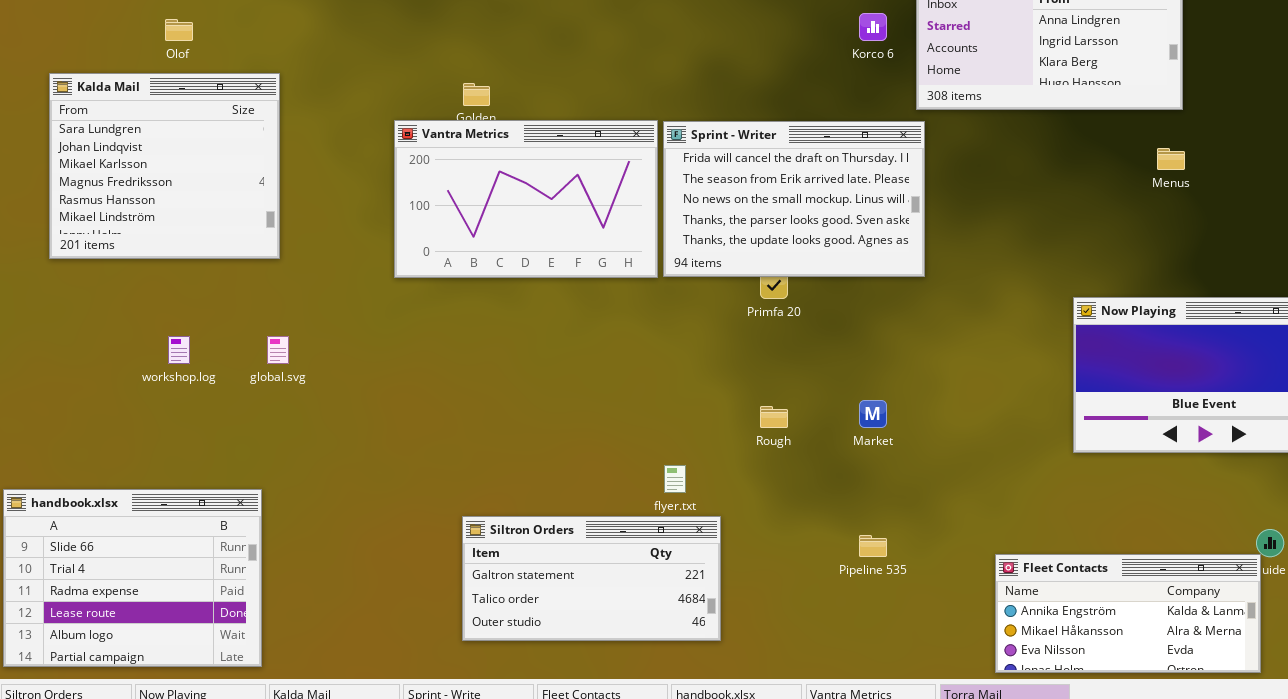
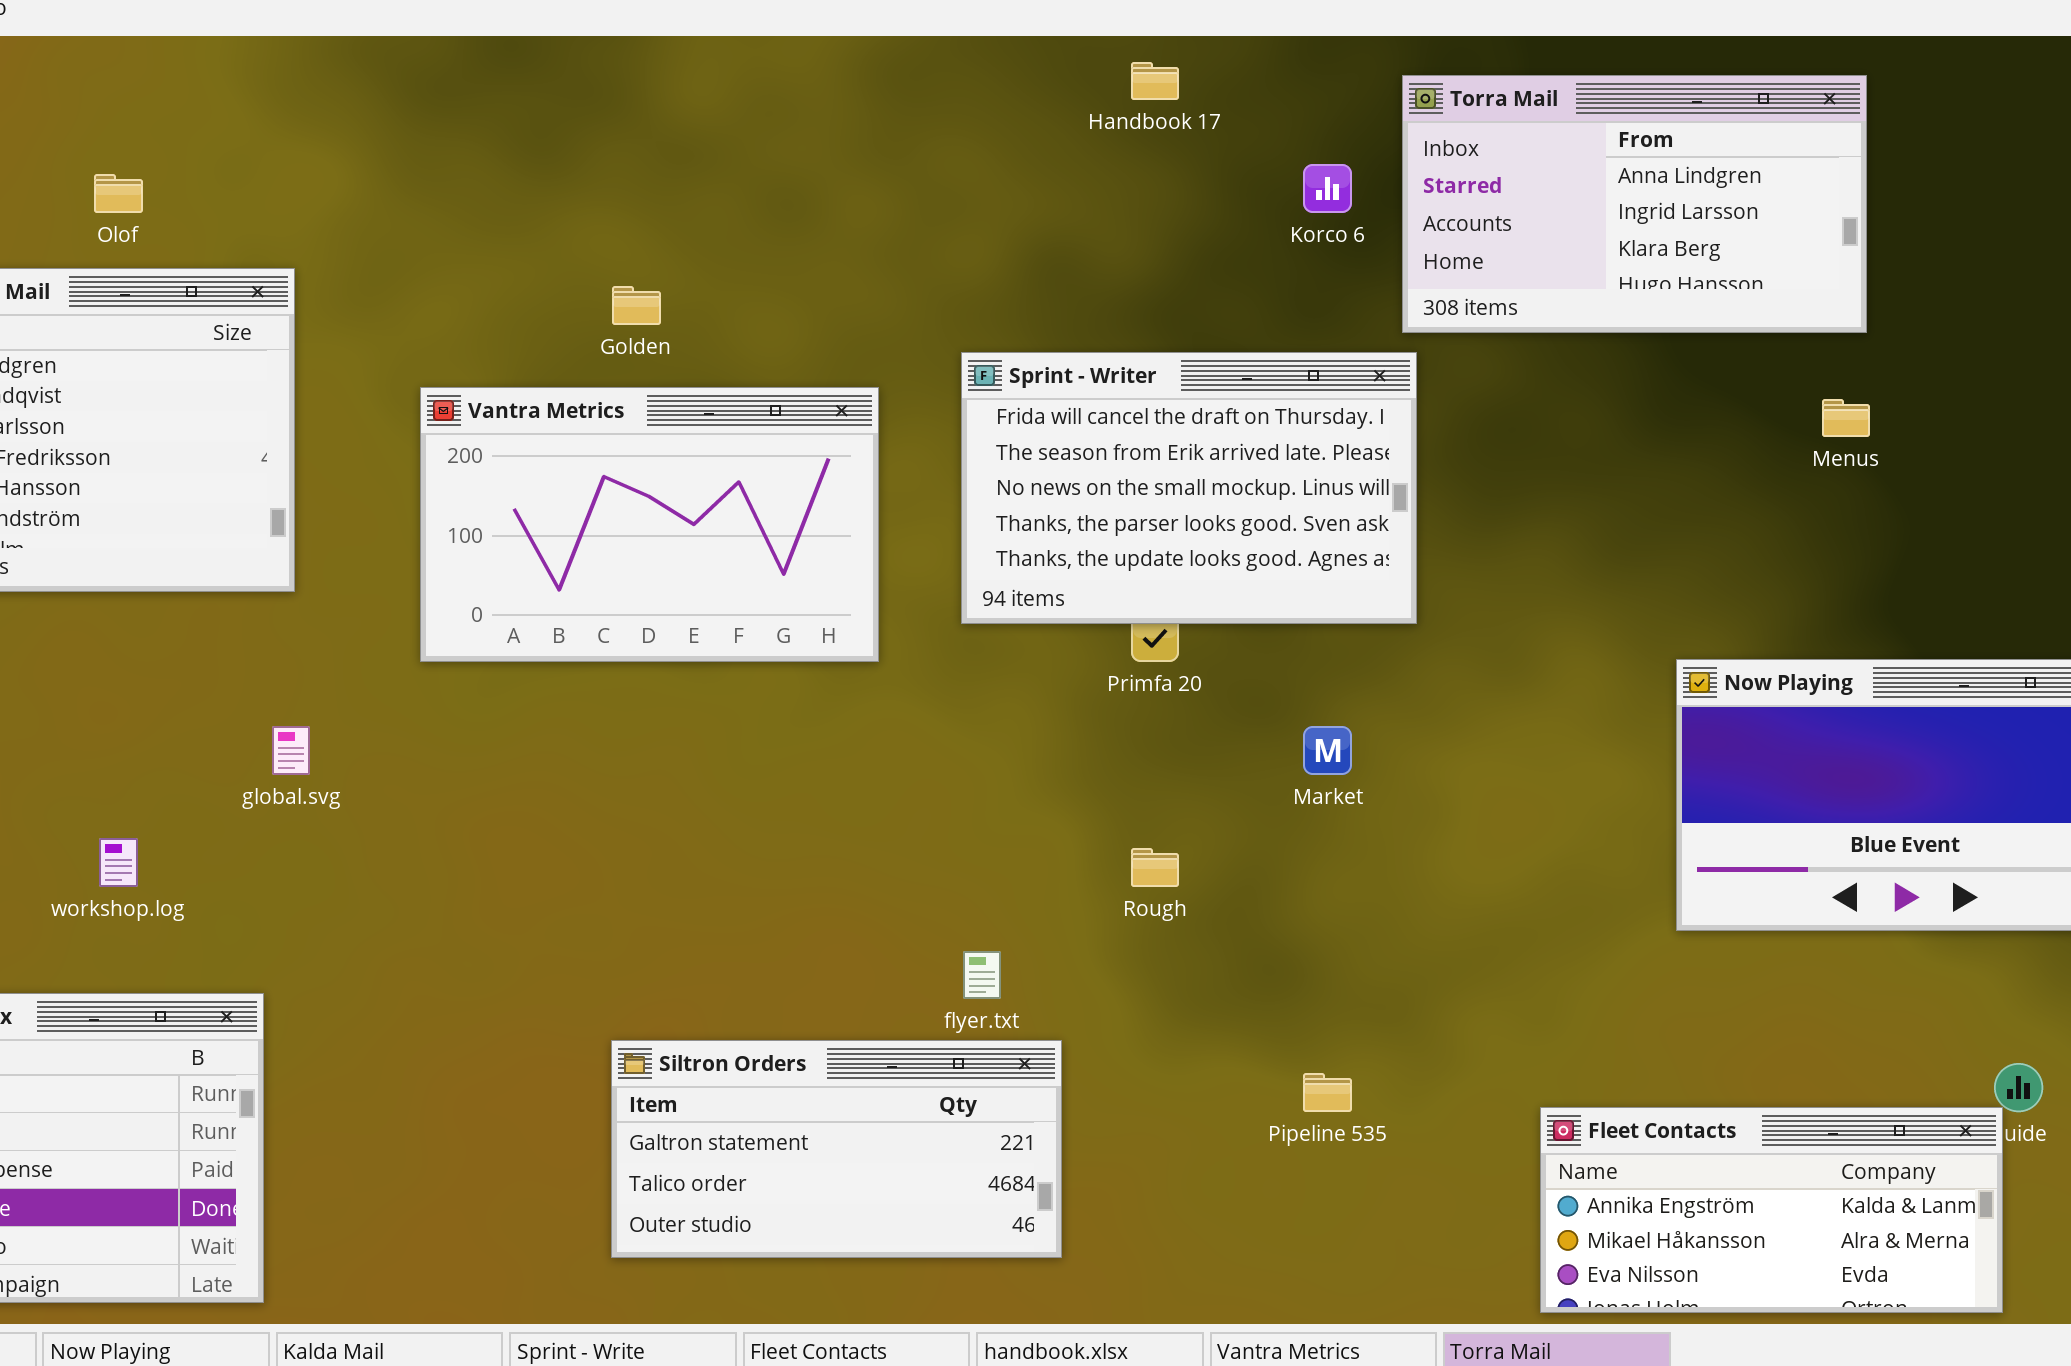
Vantra Metrics: [394,120,658,278] -> [420,387,879,662], moved
workshop.log: [168,336,190,364] -> [99,838,138,887], moved
Market: [859,400,887,428] -> [1303,726,1352,775], moved

